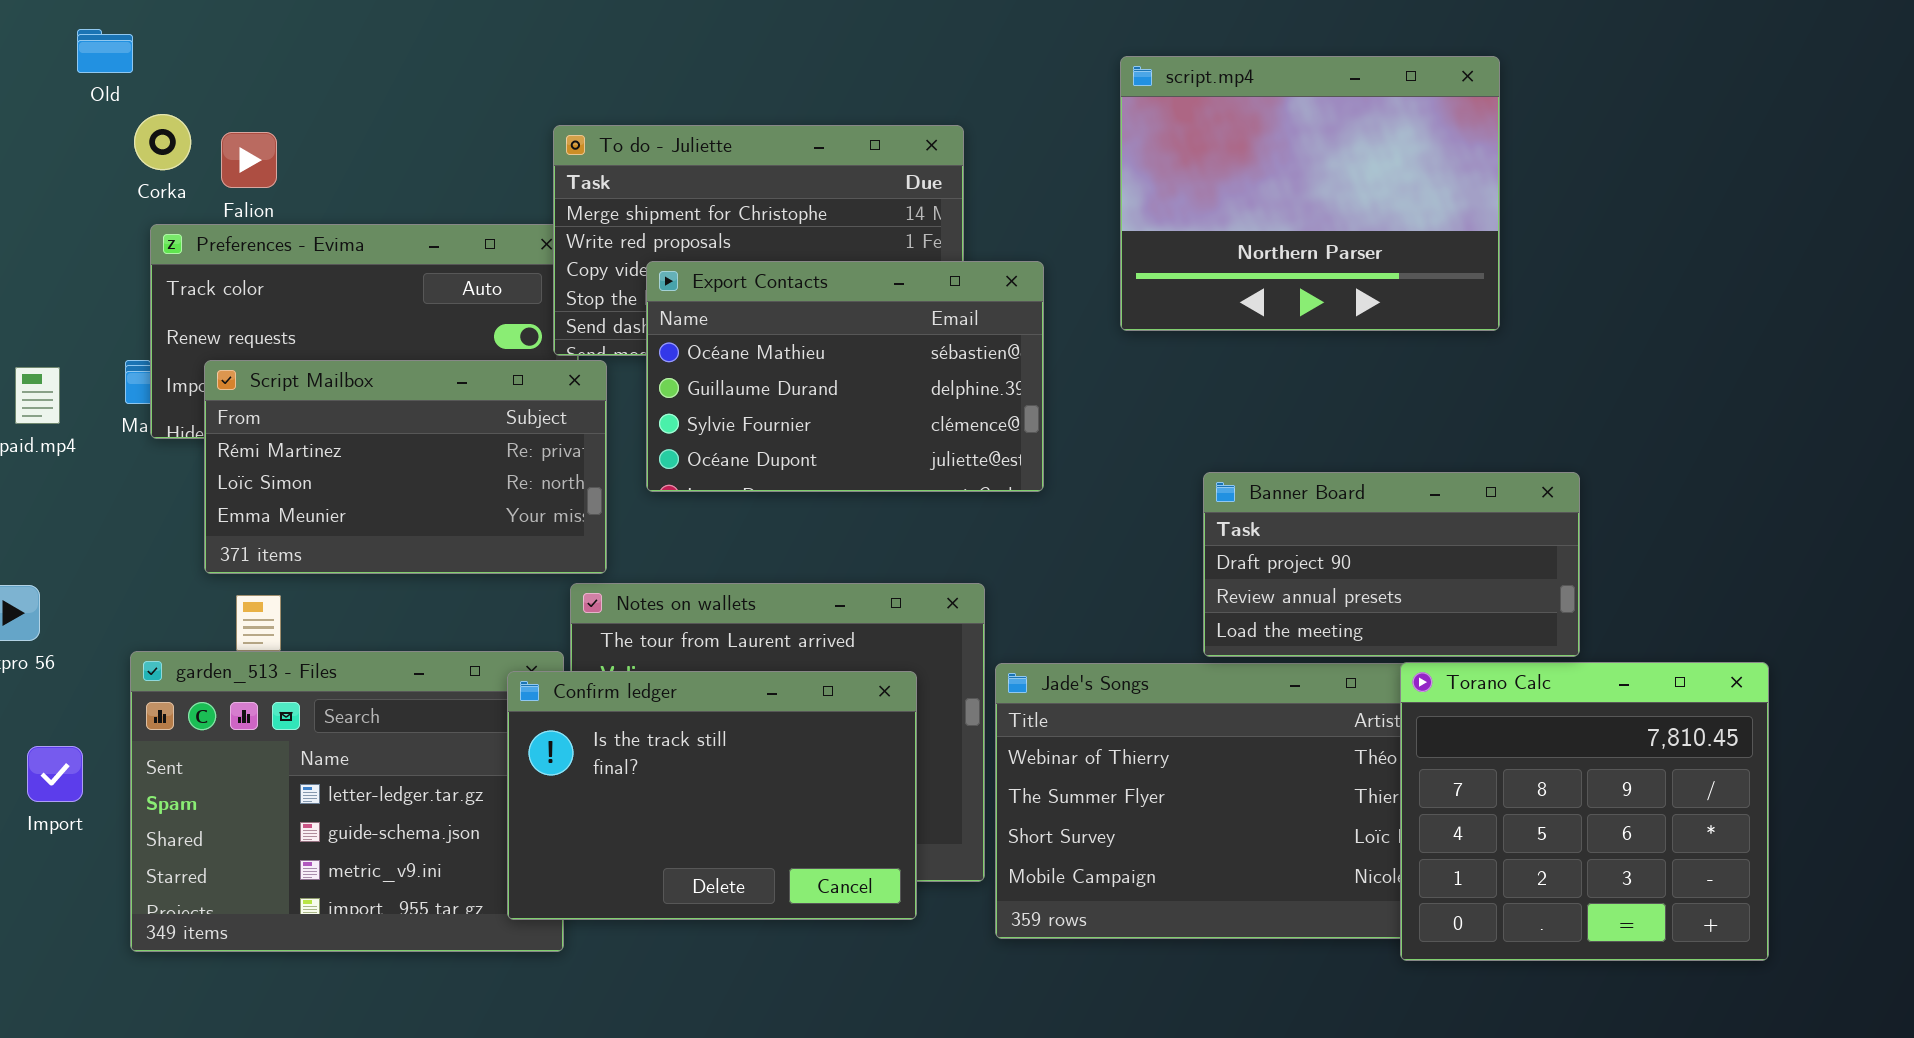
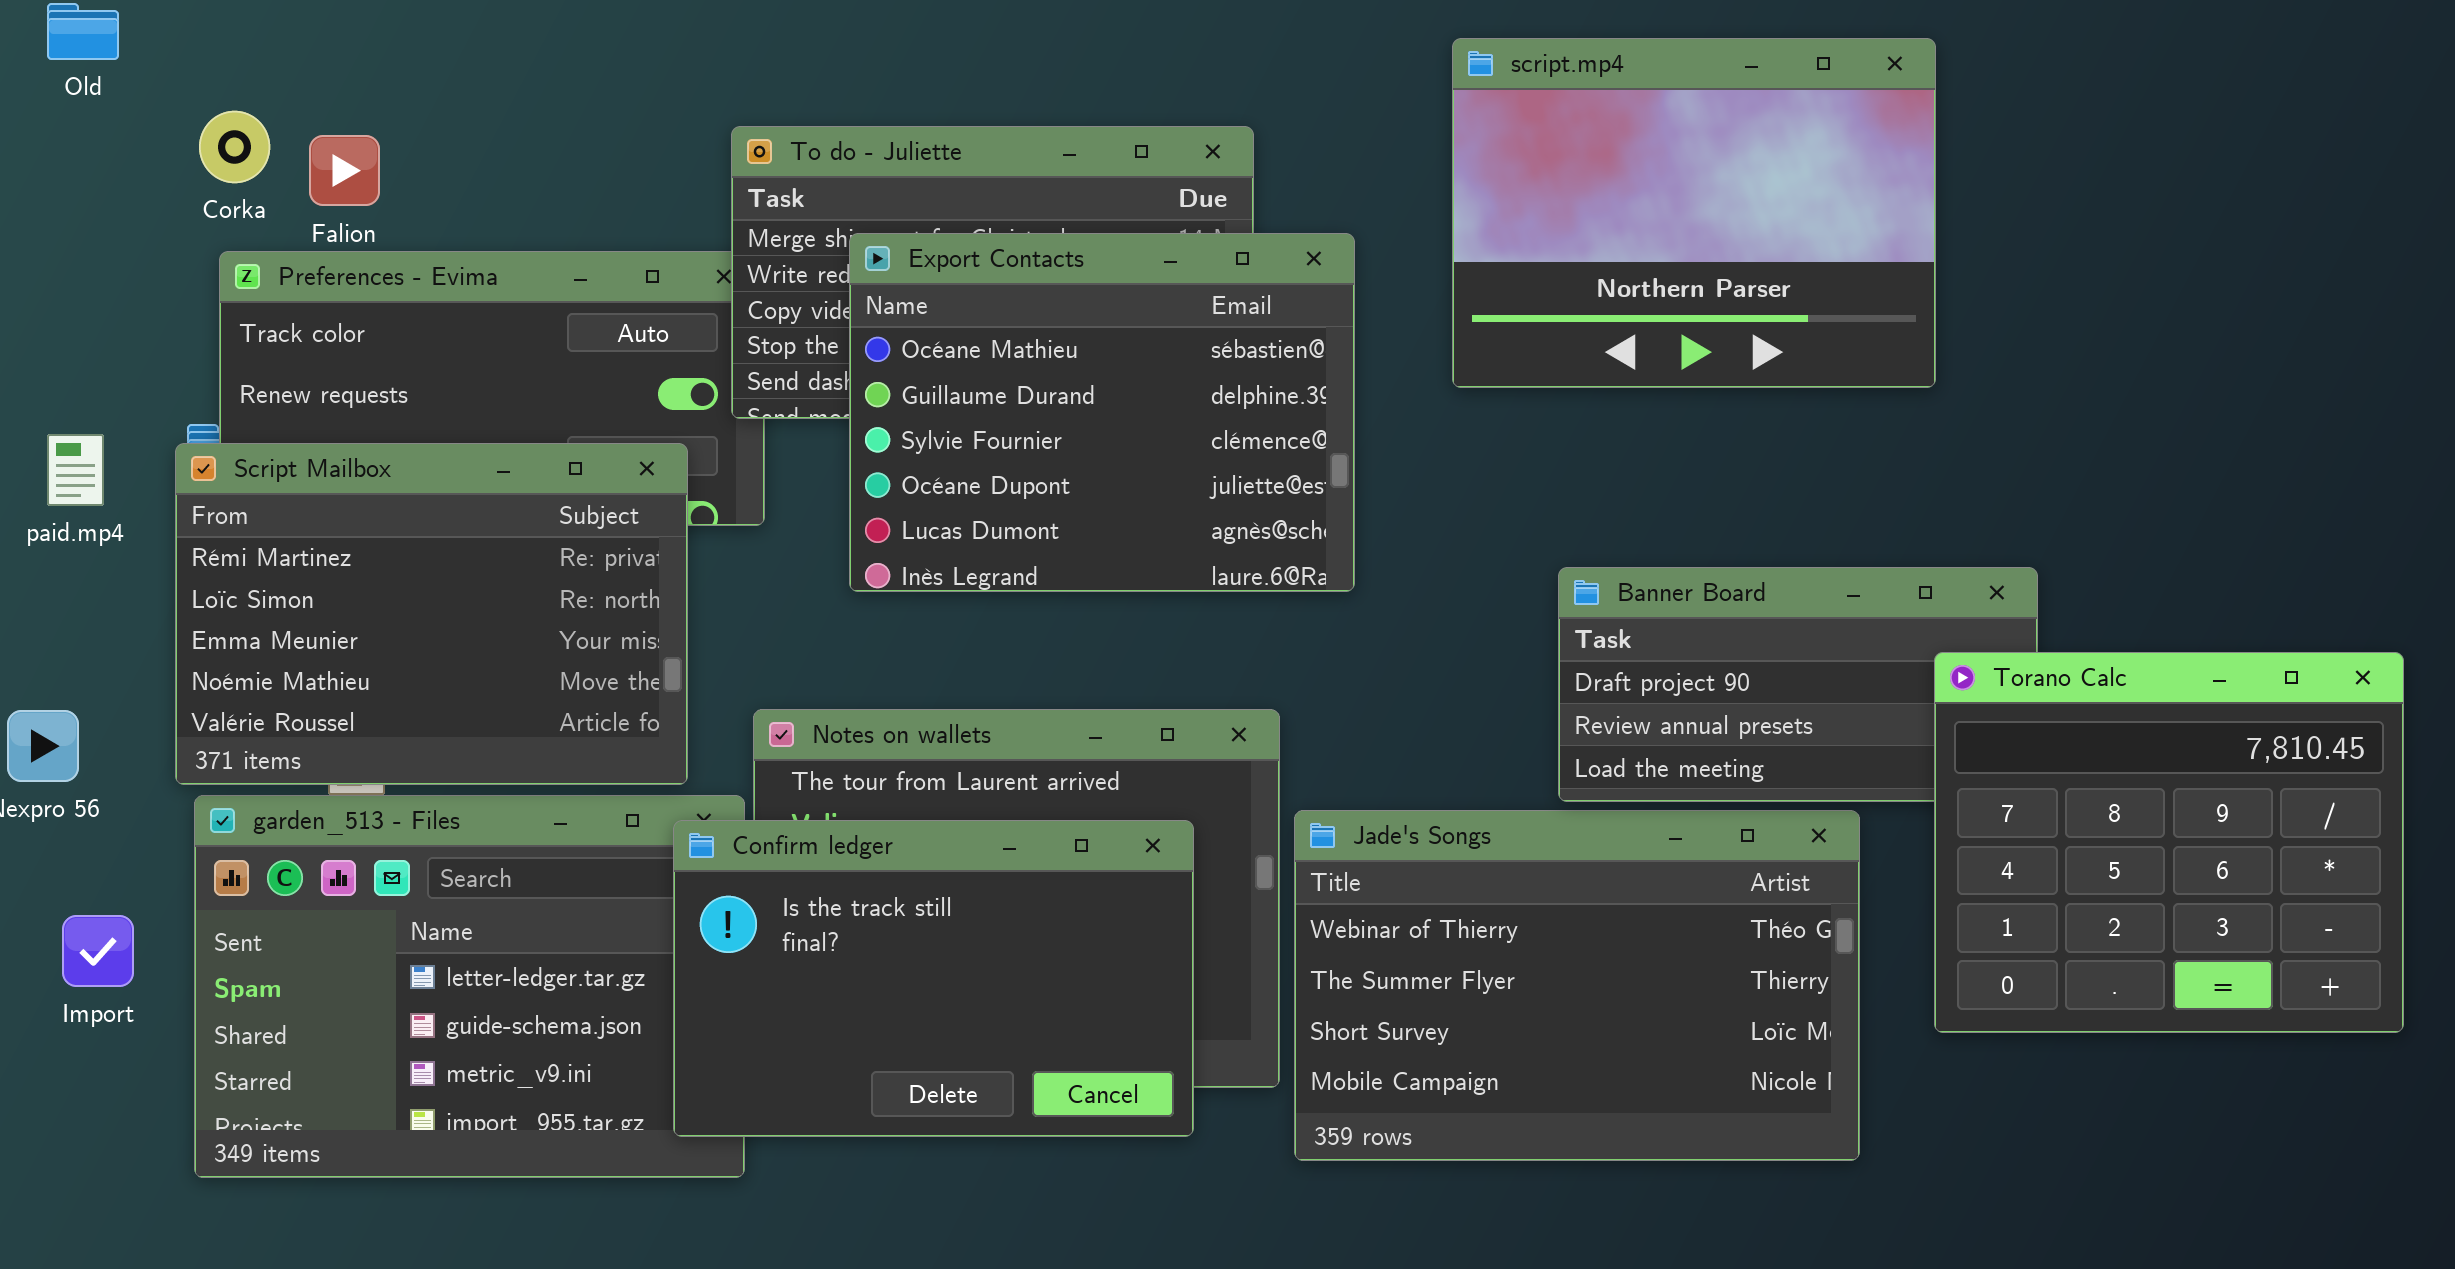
Old: [77,29,133,73] -> [47,3,119,60], moved
Export Contacts: [646,261,1044,492] -> [849,233,1355,592], resized
Script Mailbox: [204,360,607,574] -> [175,443,688,785], moved, resized
Torano Calc: [1400,662,1769,961] -> [1934,652,2404,1033], moved

